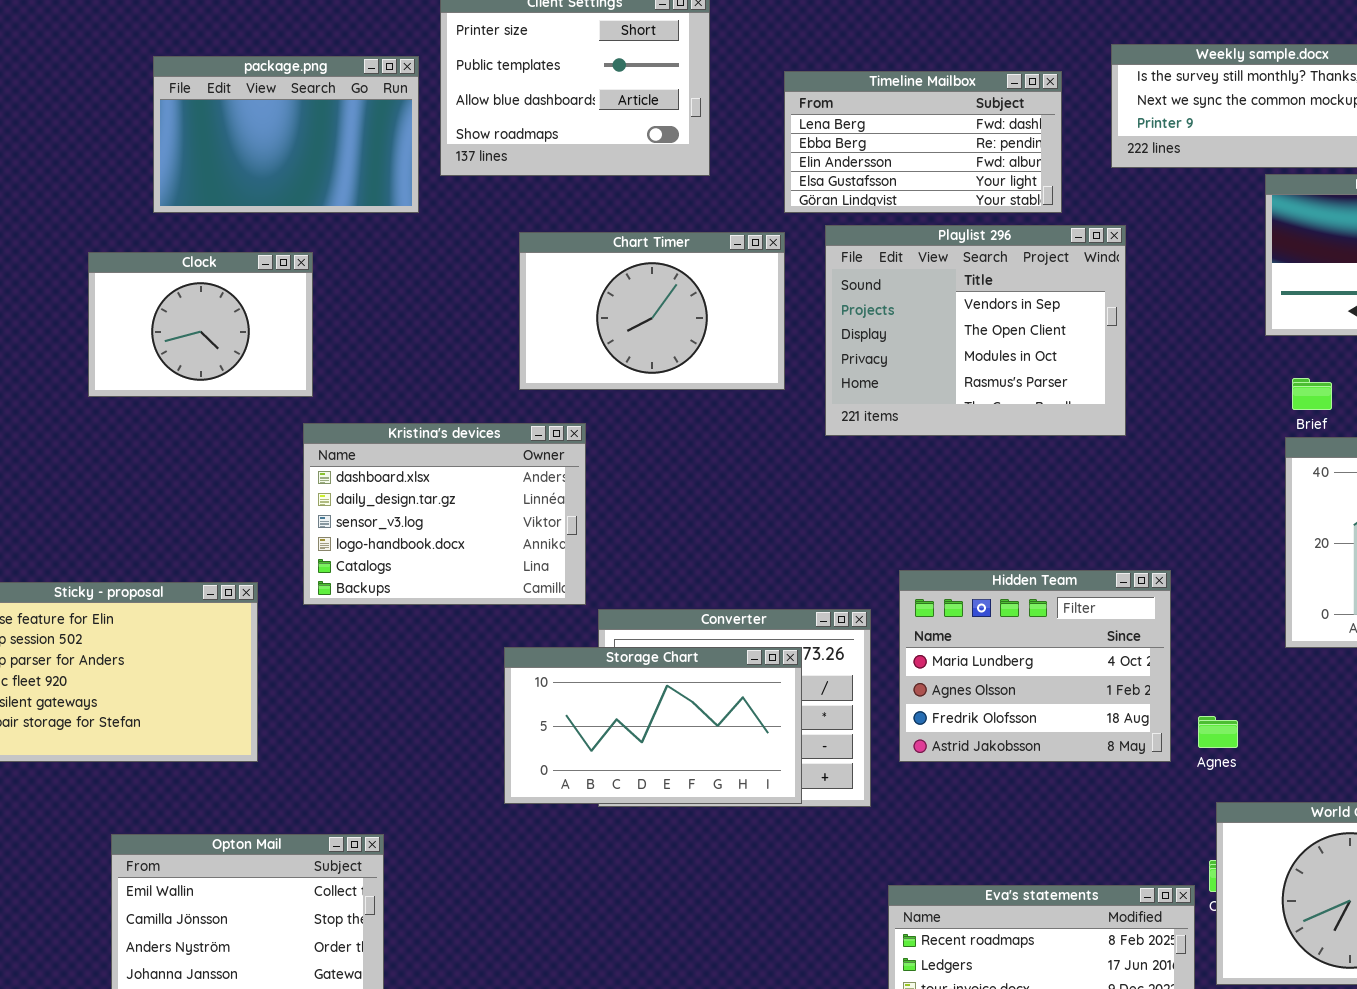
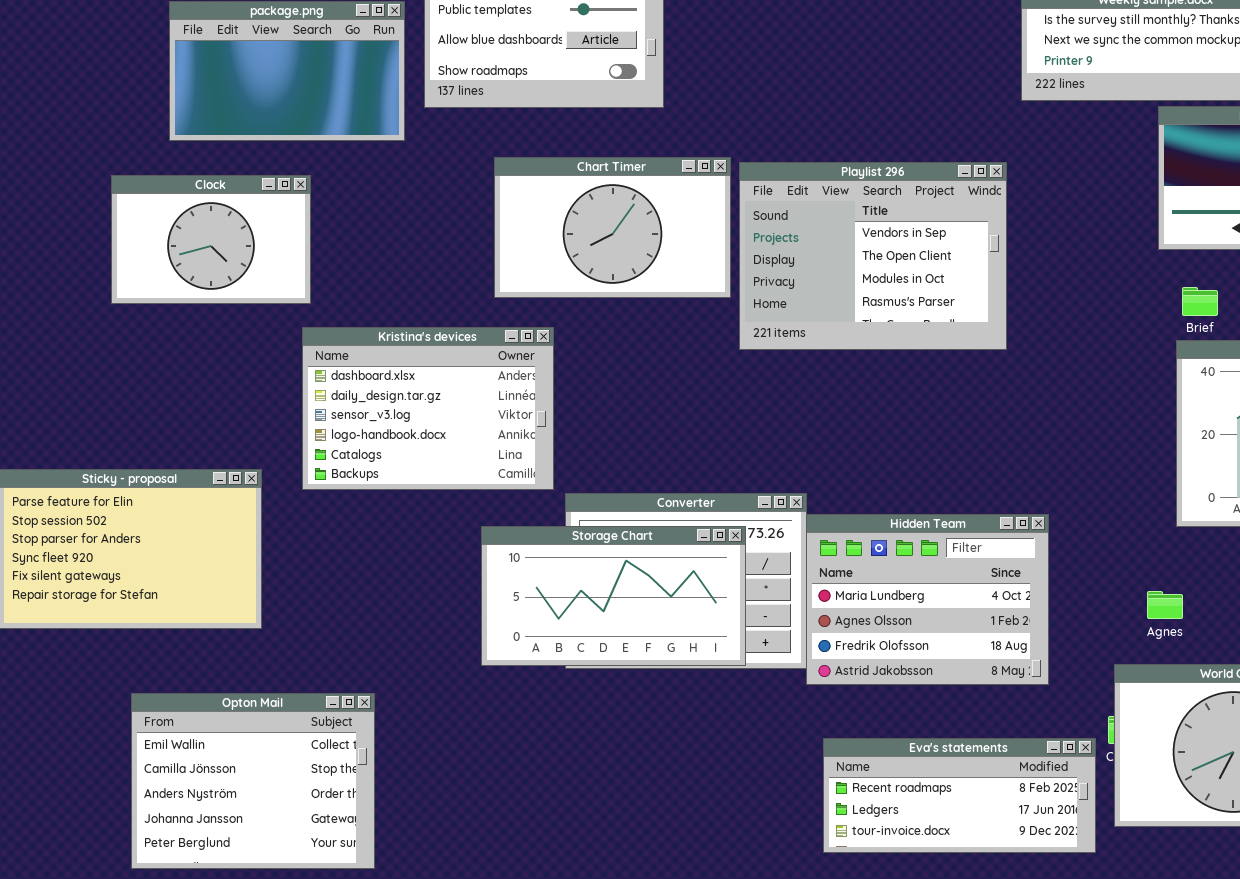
Timeline Mailbox: [784,71,1062,213] -> none, closed
Playlist 296: [825,225,1126,436] -> [739,162,1007,350], moved
Hidden Team: [899,570,1171,762] -> [806,514,1049,685], moved
Agnes: [1198,716,1238,748] -> [1147,591,1183,619], moved

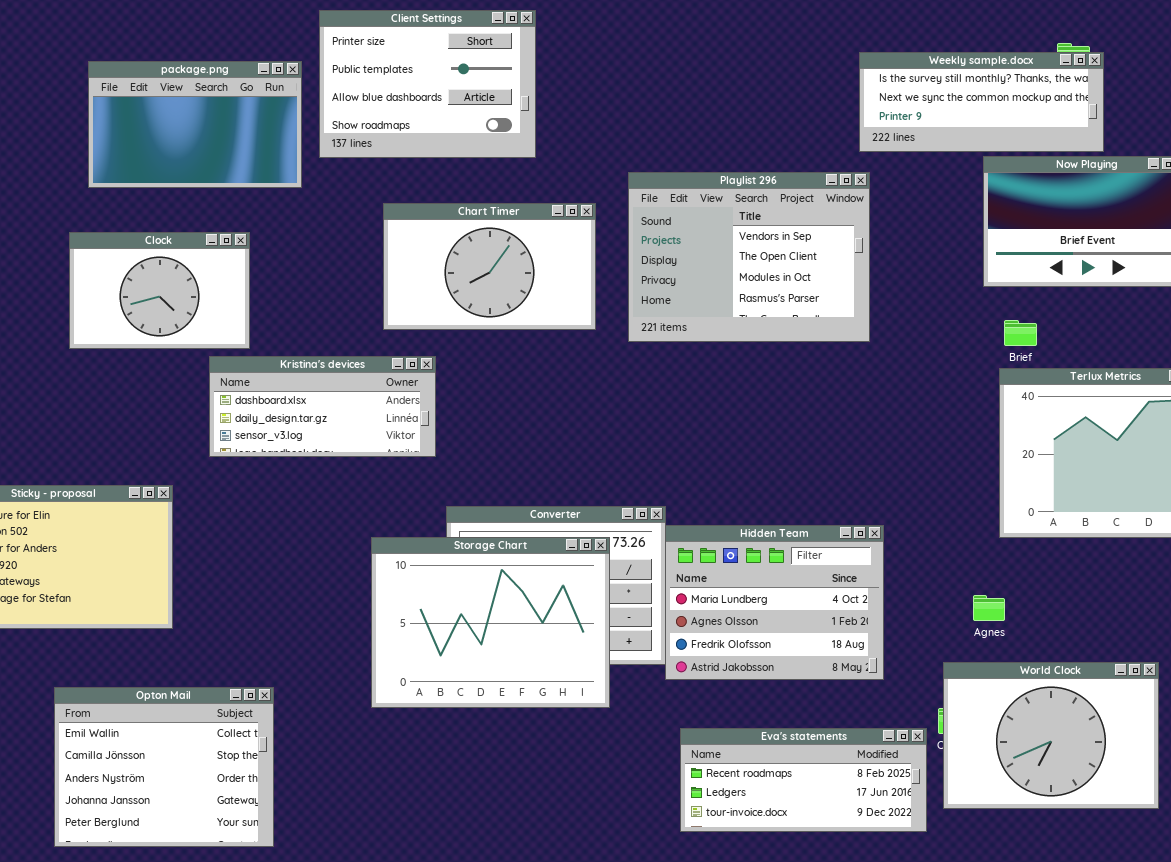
Playlist 296: [739,162,1007,350] -> [628,172,870,342], moved
Clock: [111,175,311,304] -> [69,232,250,349], moved
Kristina's devices: [302,327,554,490] -> [209,356,436,457], resized
Storage Chart: [481,526,746,666] -> [371,537,610,708], resized

